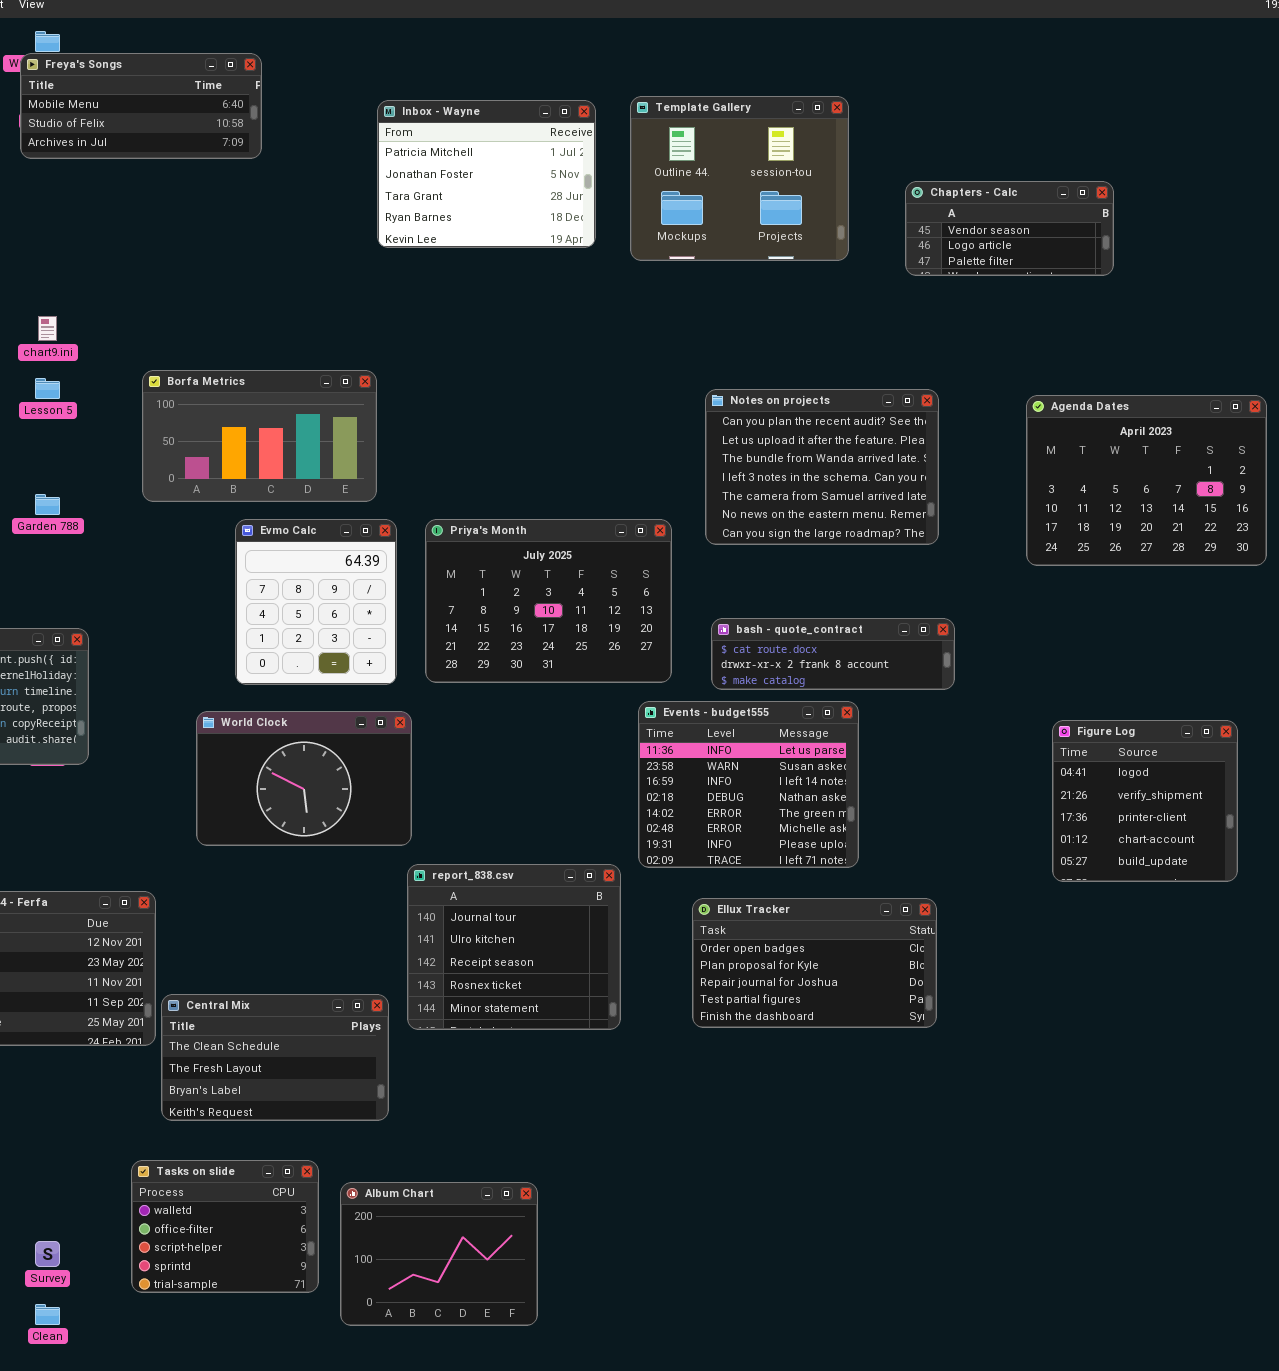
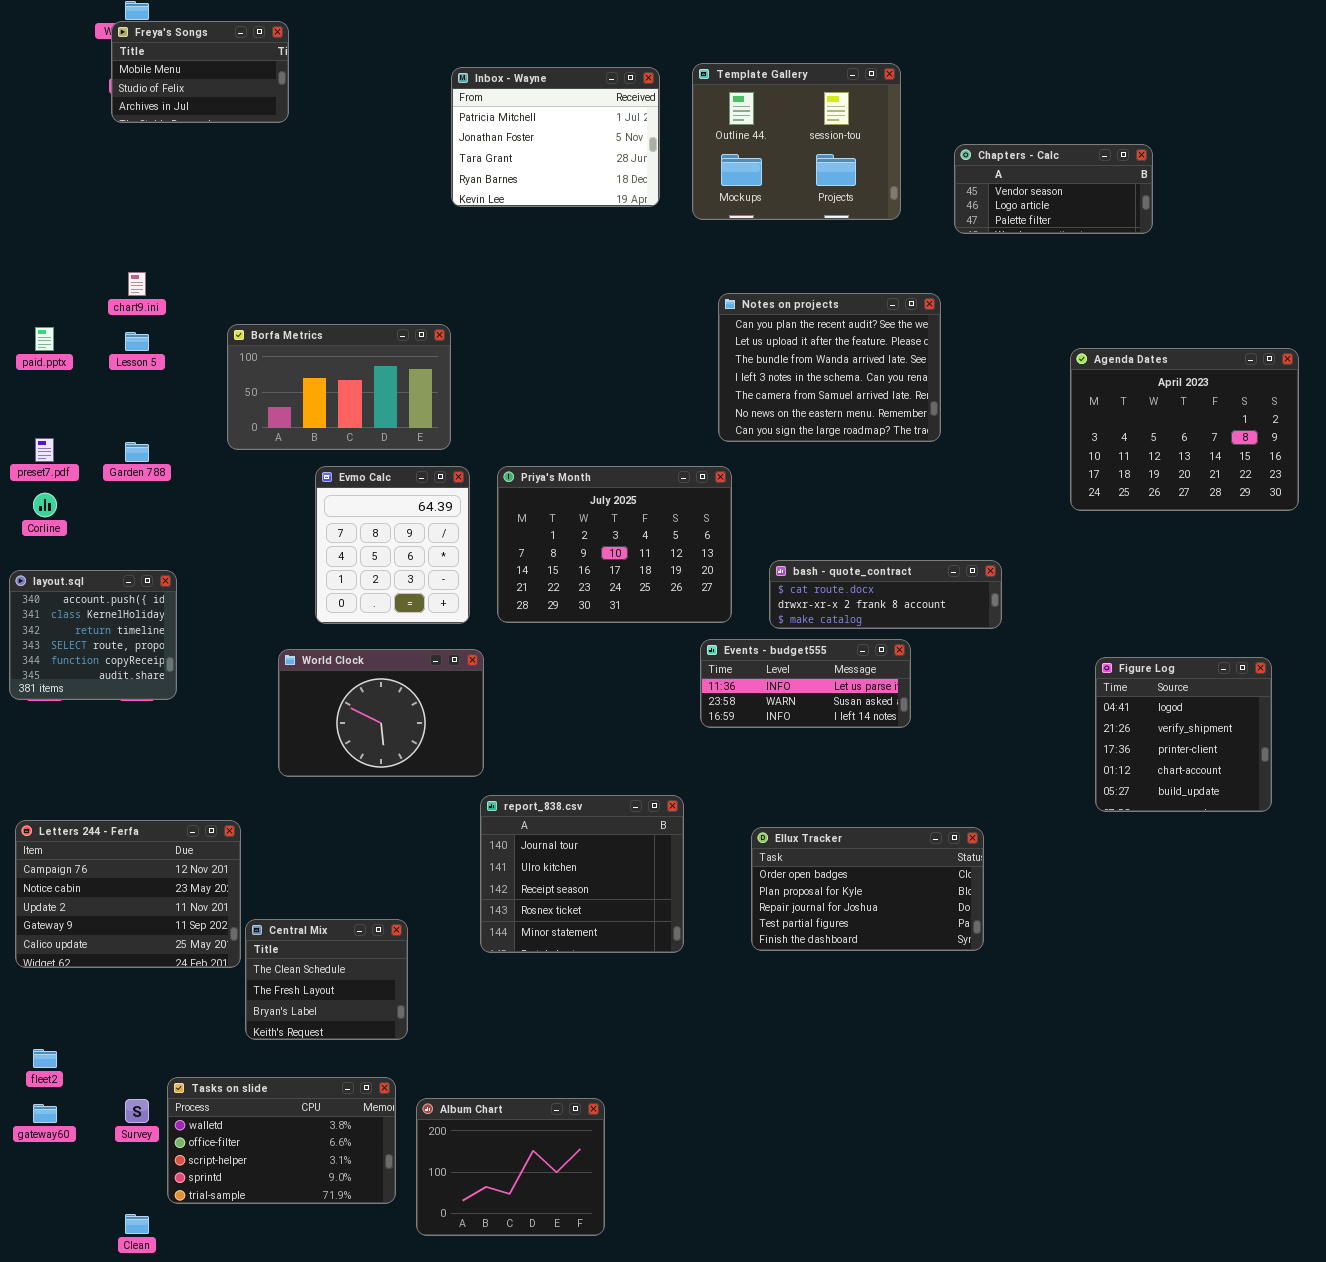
Freya's Songs: [20,53,262,159] -> [111,21,289,123], resized
Notes on projects: [705,389,939,545] -> [718,293,941,442], moved
Events - budget555: [638,701,859,868] -> [700,639,911,728], resized
Central Mix: [161,994,389,1121] -> [245,919,408,1040], resized
Tasks on slide: [131,1160,319,1293] -> [167,1077,396,1204], resized
Survey: [35,1241,60,1267] -> [125,1099,149,1123], moved

